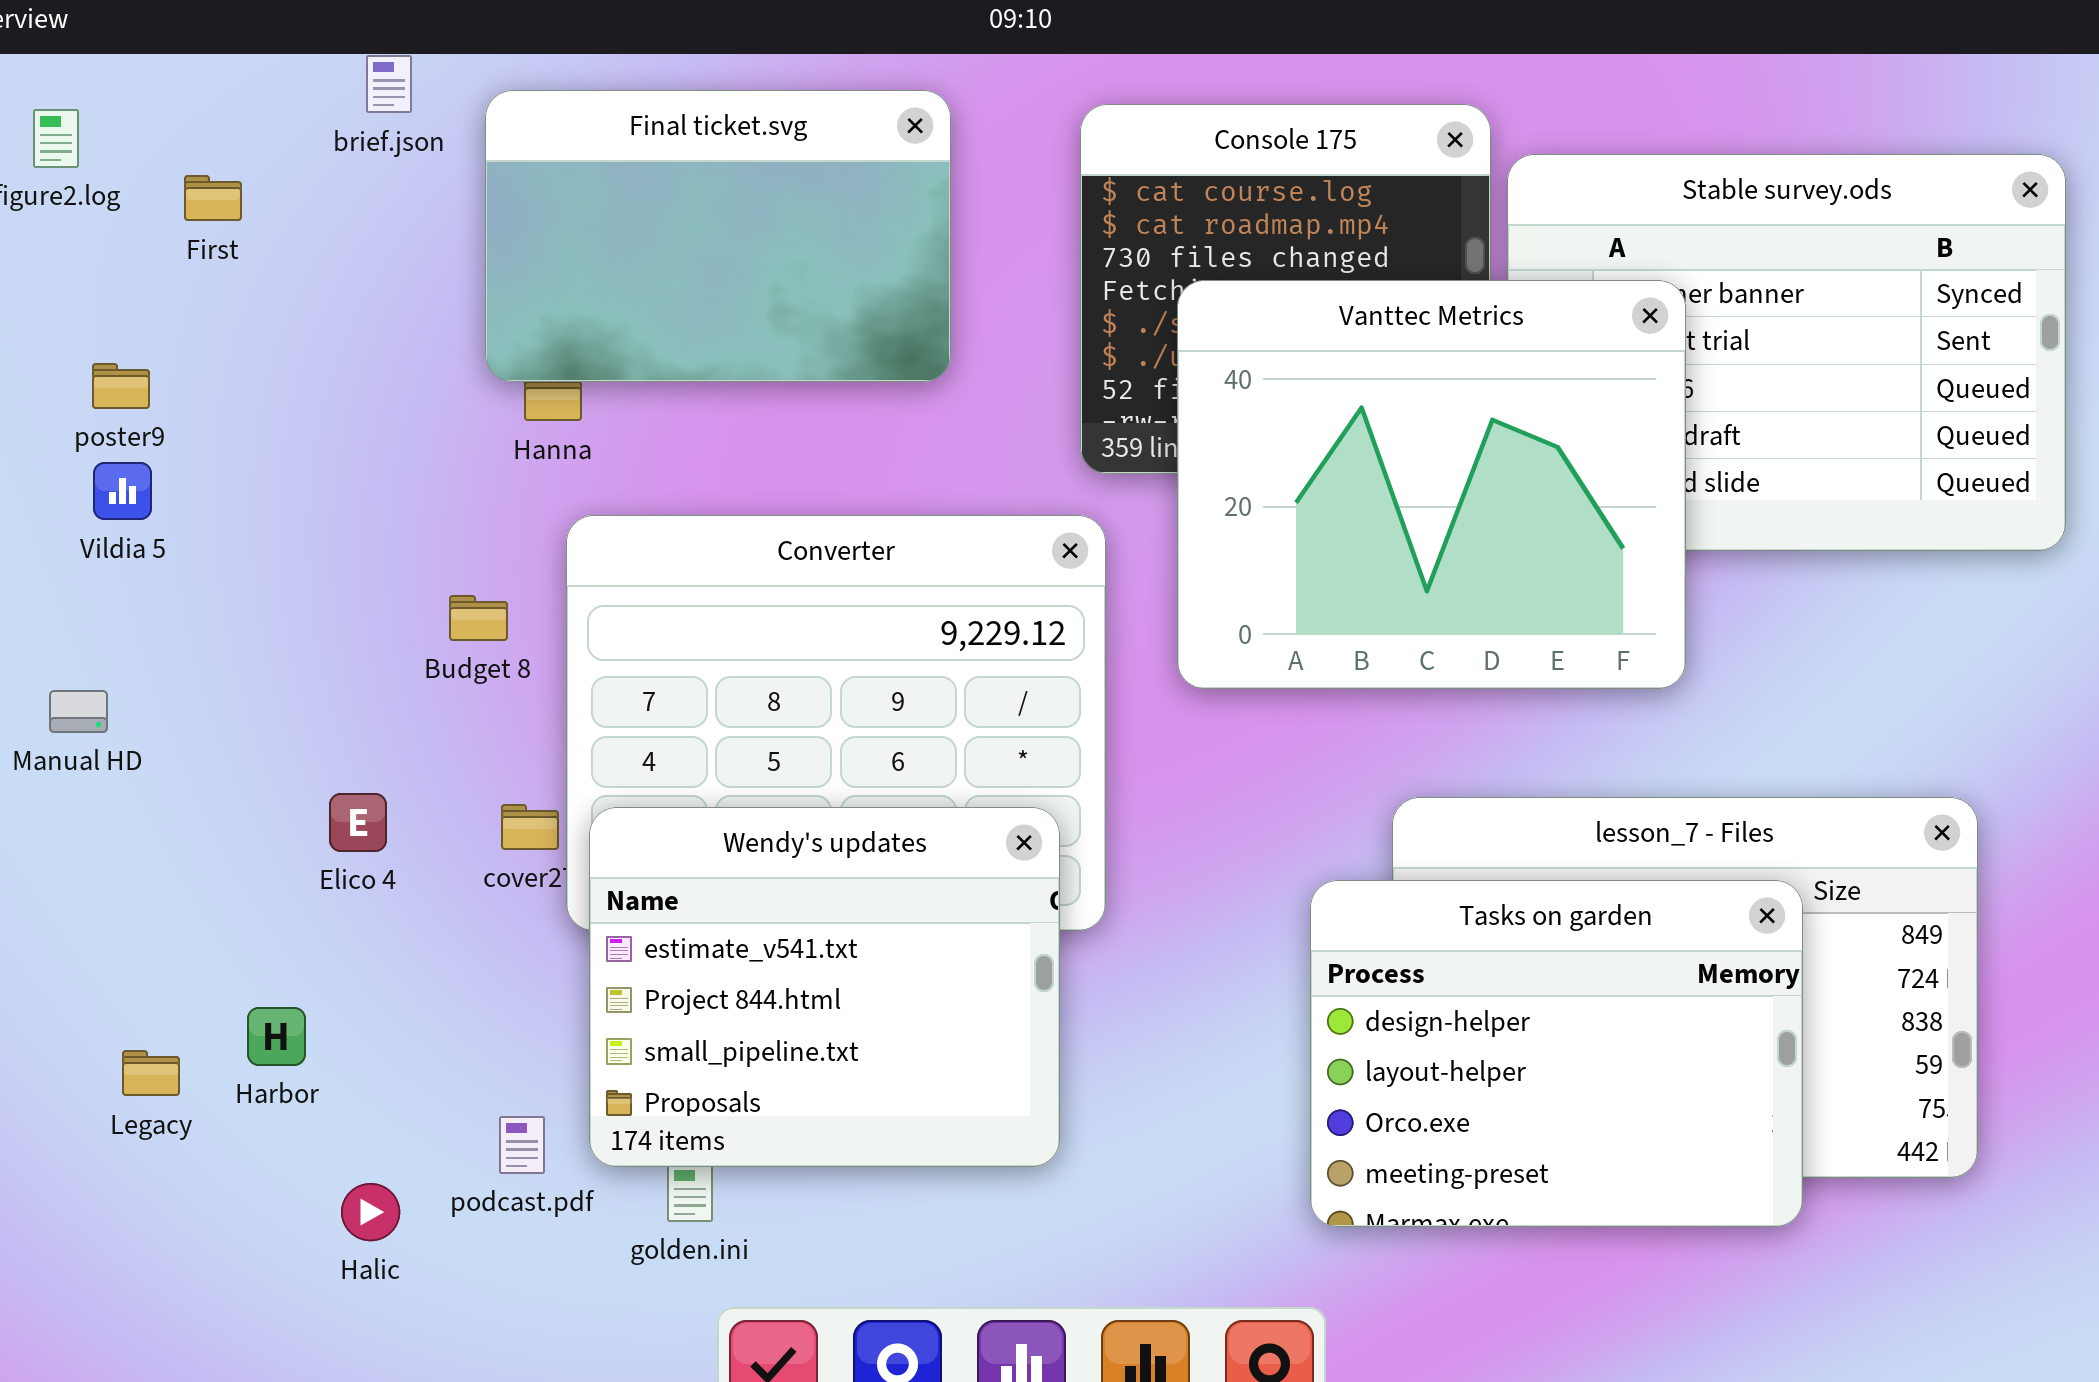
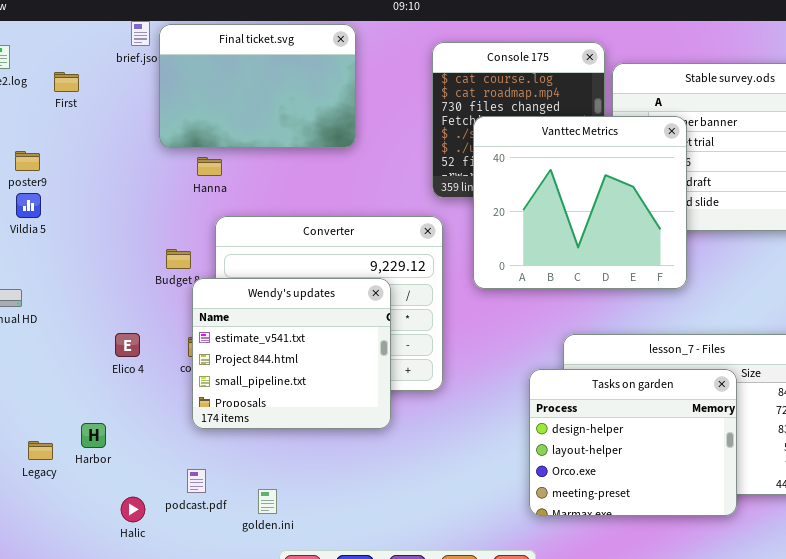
Final ticket.svg: [485,90,951,382] -> [159,24,356,148], moved
Wendy's updates: [589,807,1060,1167] -> [192,278,391,429], moved

